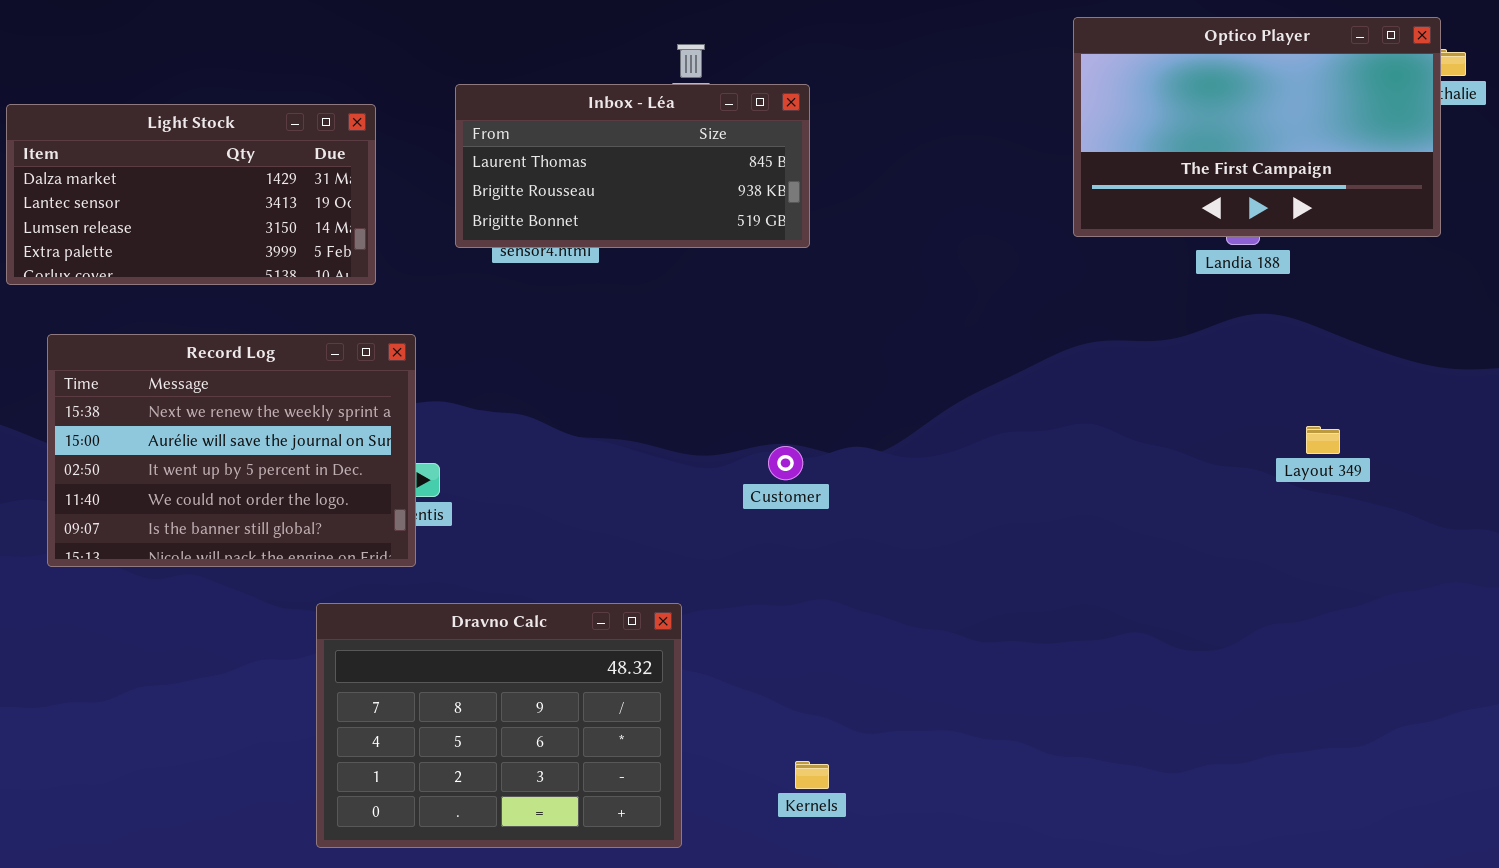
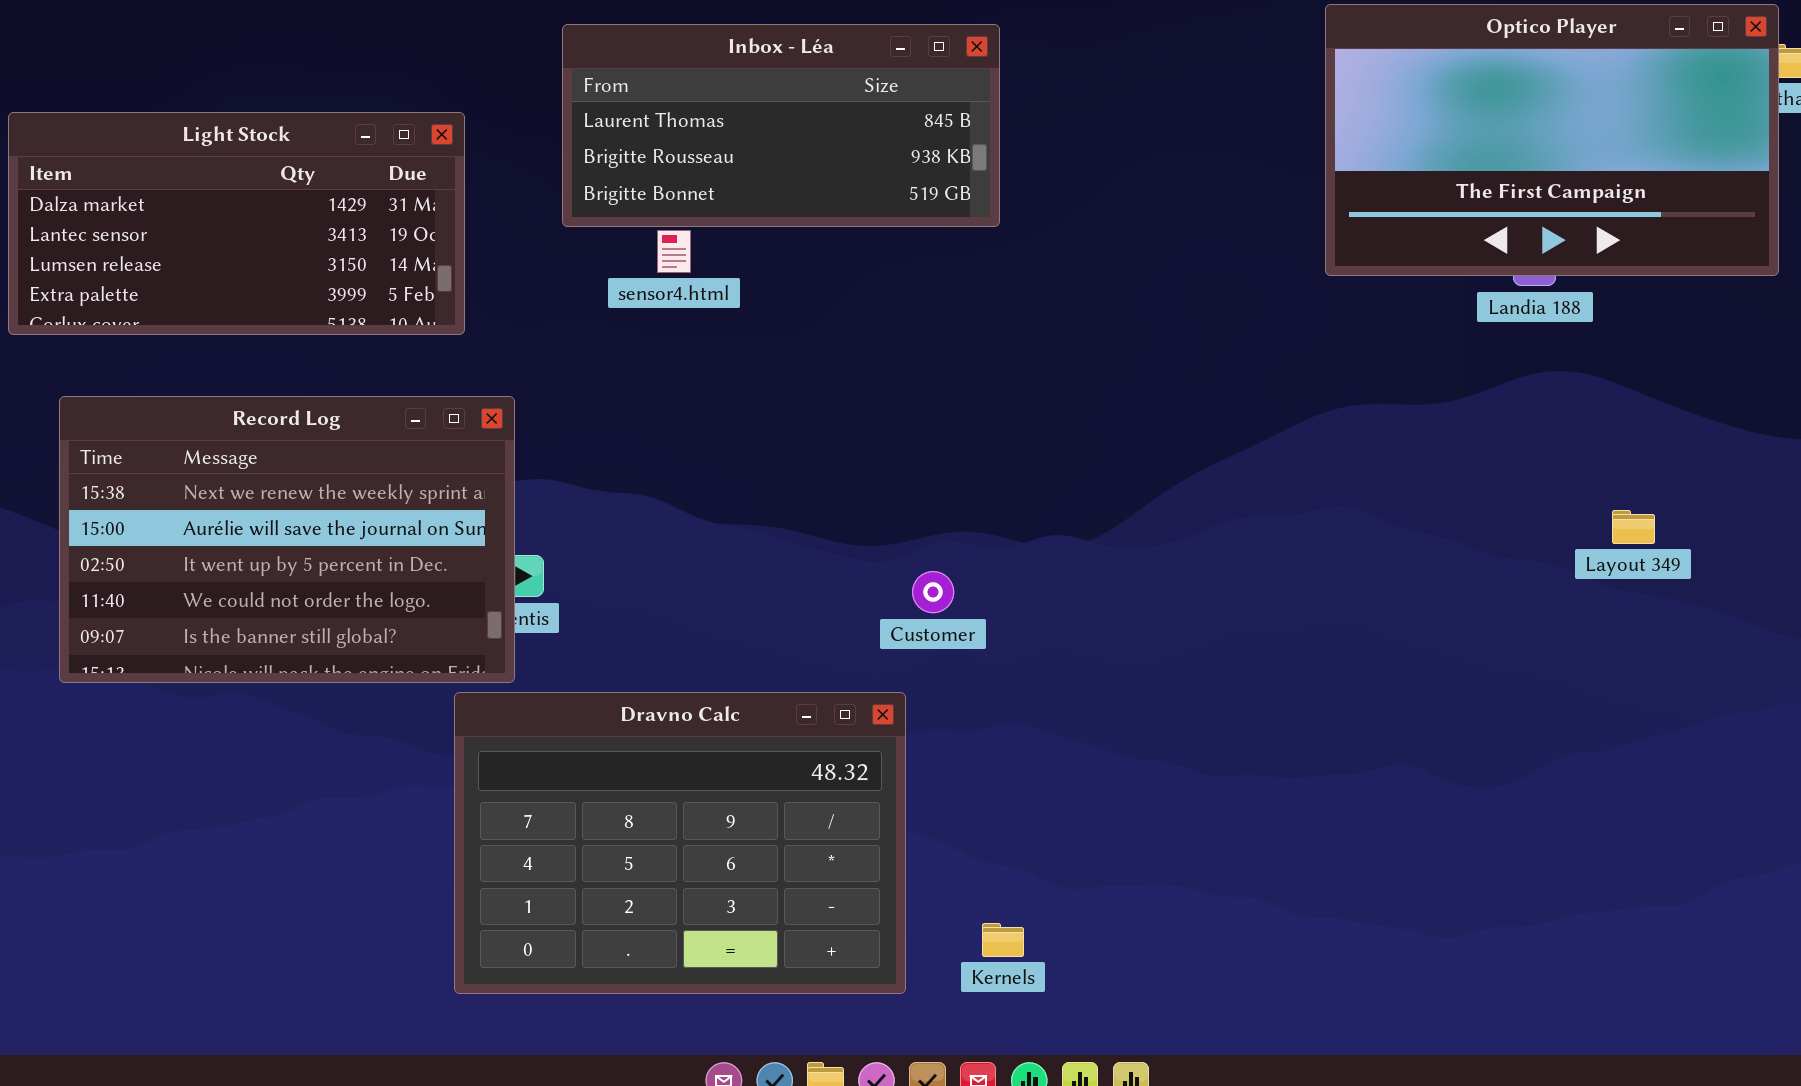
Inbox - Léa: [455,84,810,248] -> [562,24,1000,227], moved
Customer: [768,446,803,480] -> [912,571,954,613], moved
Dravno Calc: [316,603,682,848] -> [454,692,906,994], moved

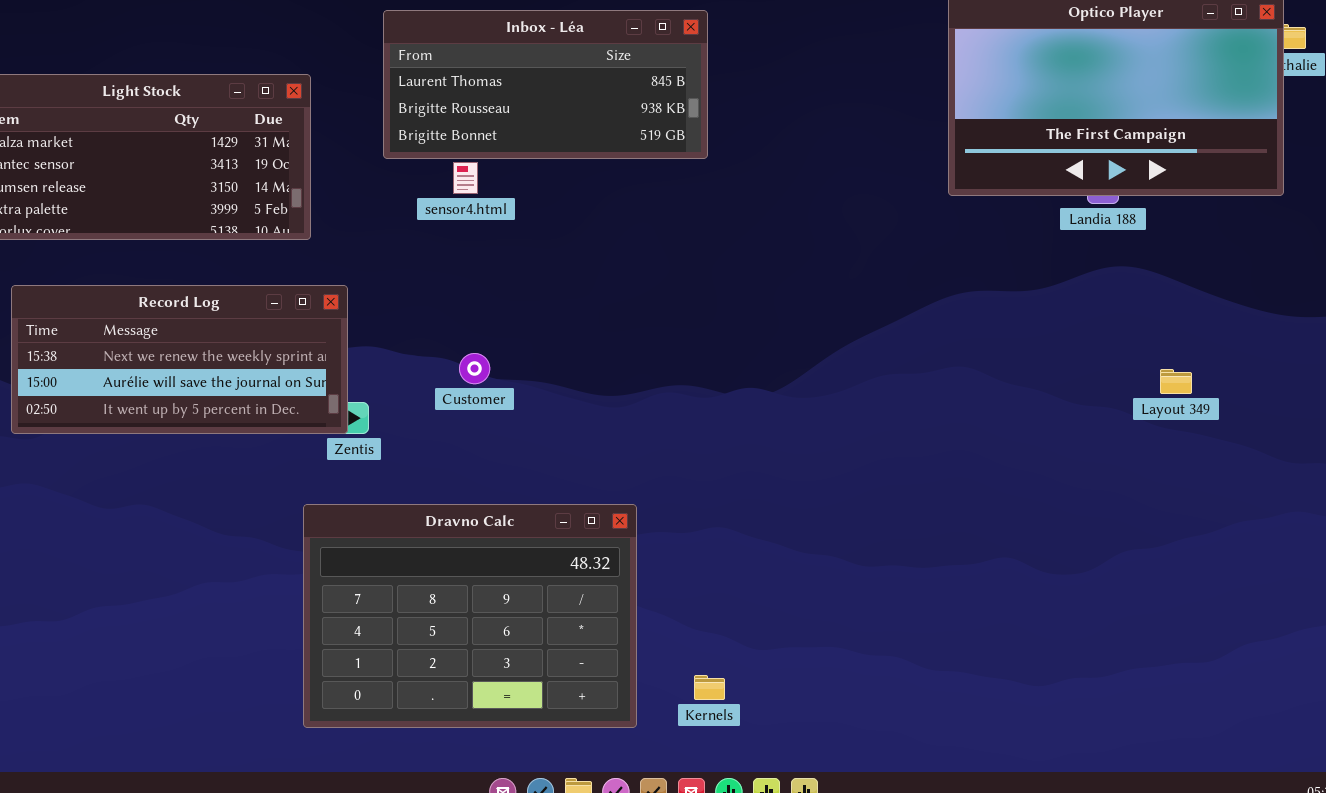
Record Log: [59,396,515,683] -> [11,285,348,434], resized
Customer: [912,571,954,613] -> [459,353,490,384], moved

